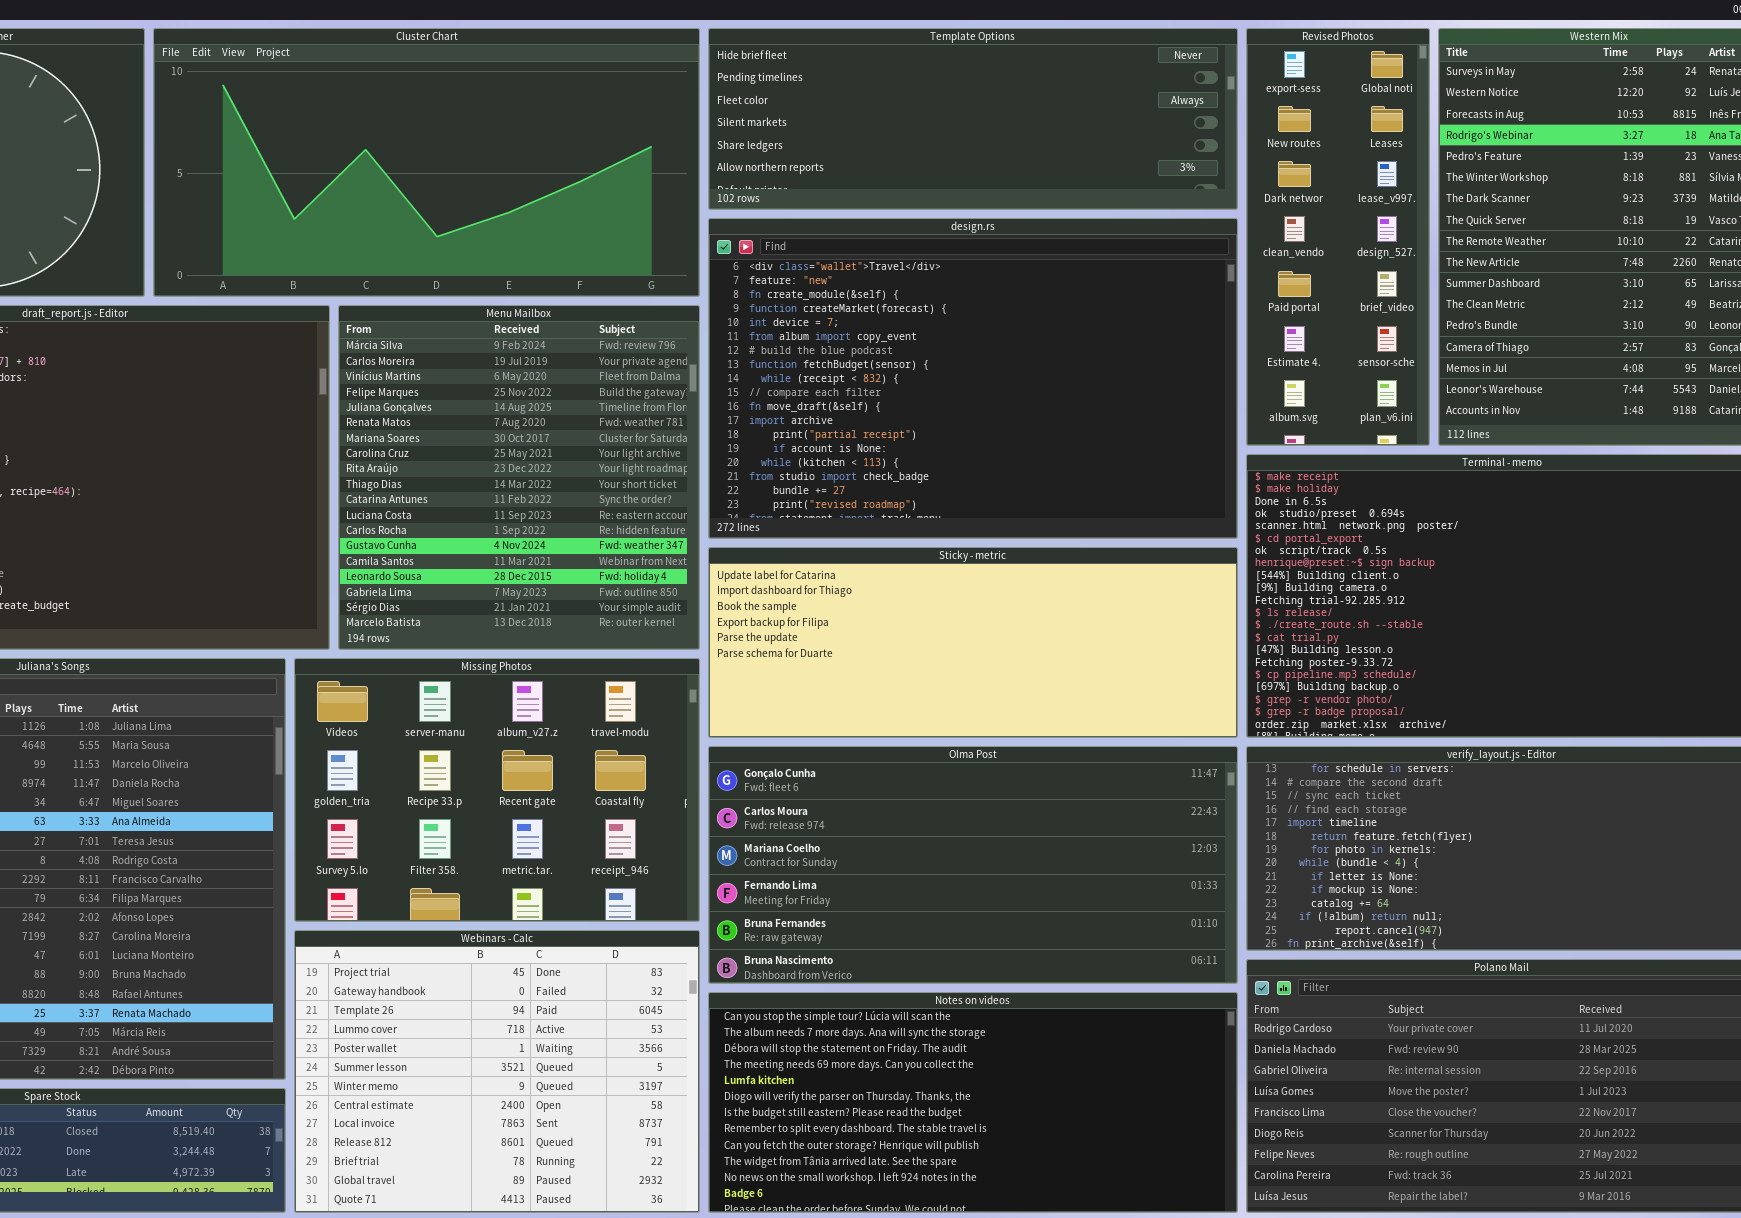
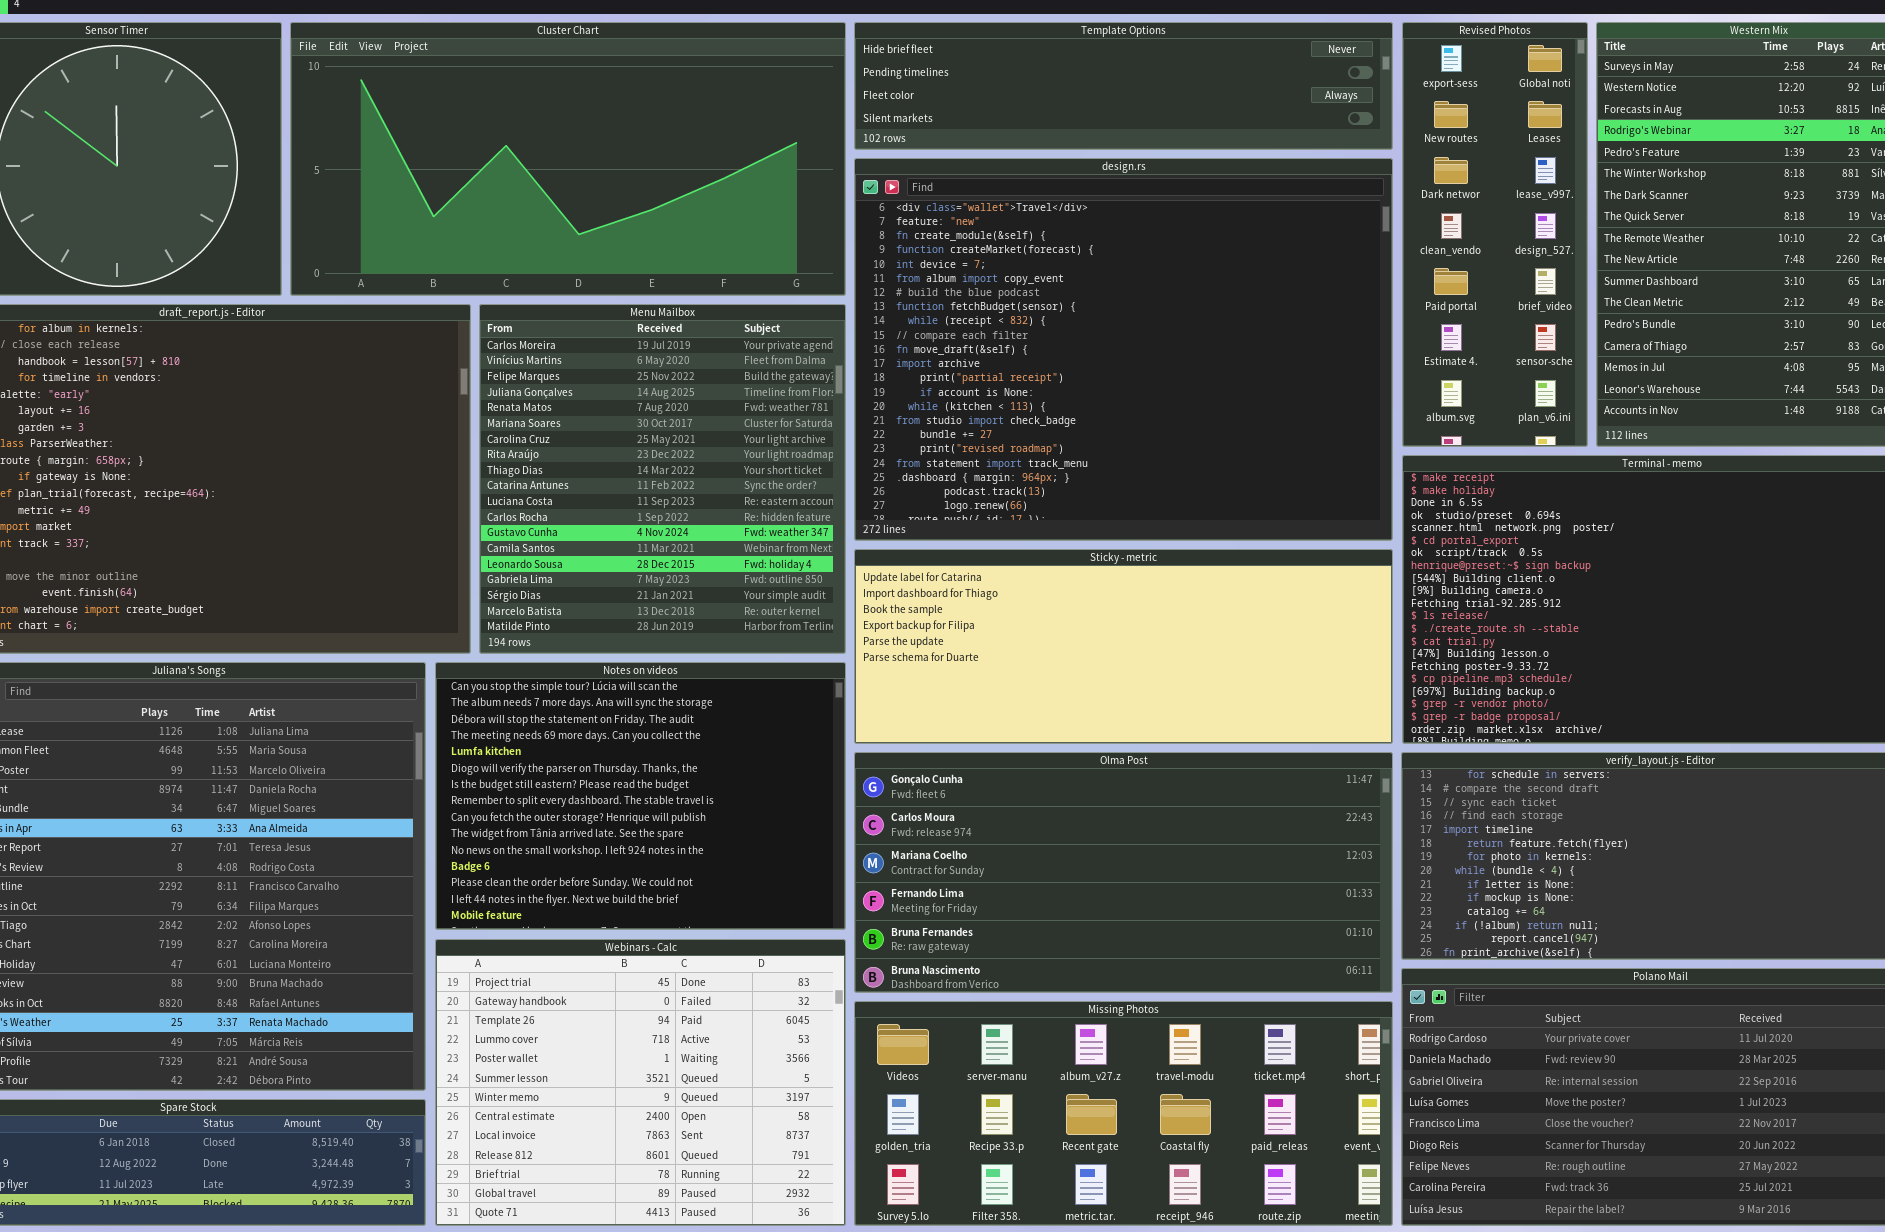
Template Options: [708,28,1238,210] -> [854,22,1393,150], resized
design.rs: [708,218,1238,539] -> [854,158,1393,541], resized
Menu Mailbox: [338,305,700,650] -> [479,304,846,654], scrolled down 1 row
Missing Photos: [294,658,700,922] -> [854,1001,1393,1226], moved, resized
Notes on videos: [708,992,1238,1213] -> [435,662,846,930], moved, resized

